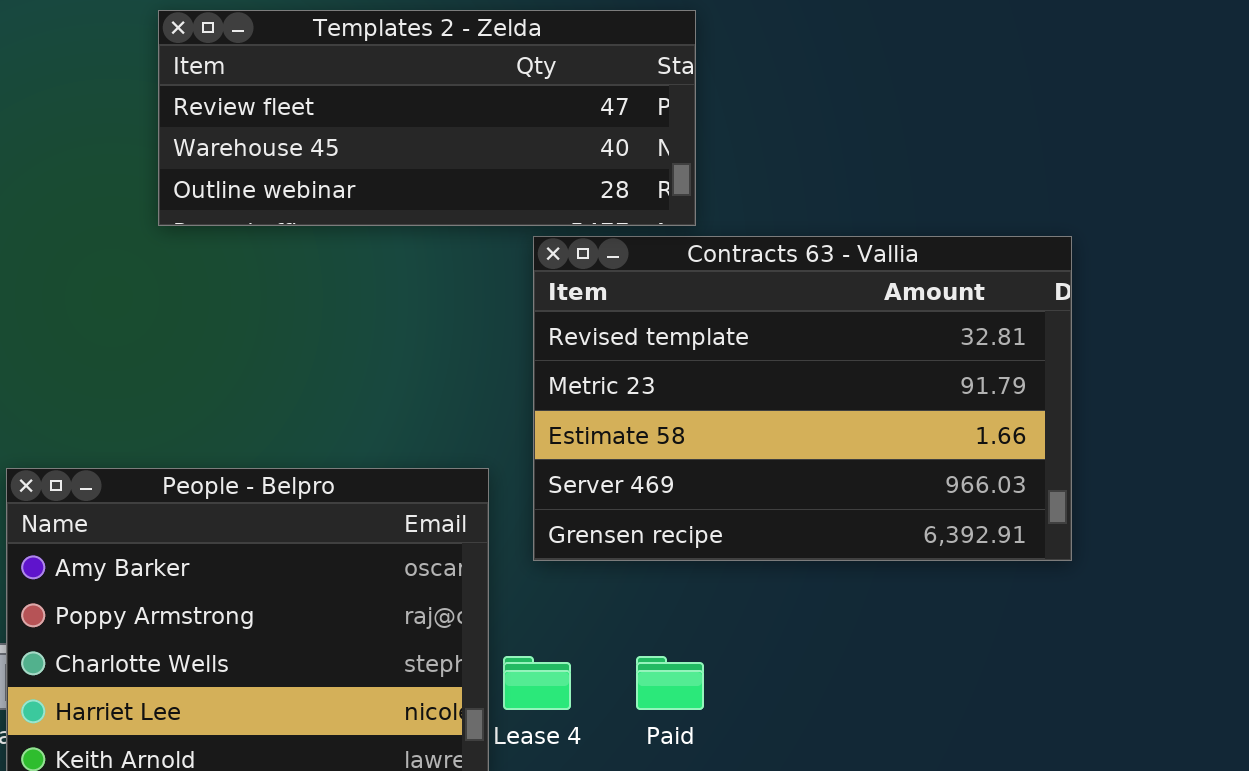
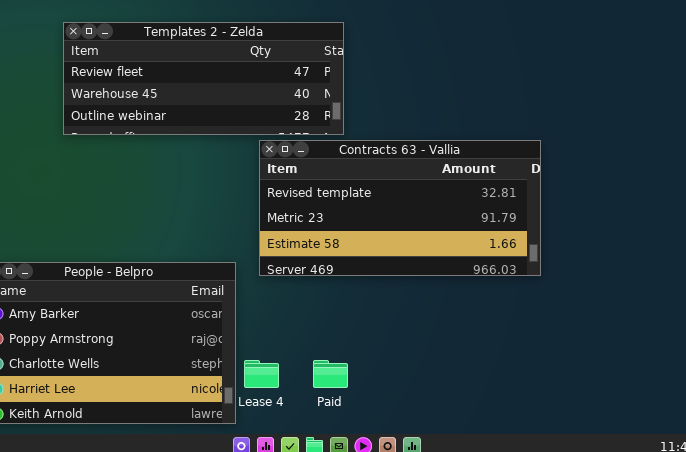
Contracts 63 - Vallia: [533,236,1072,561] -> [259,140,541,276], resized

